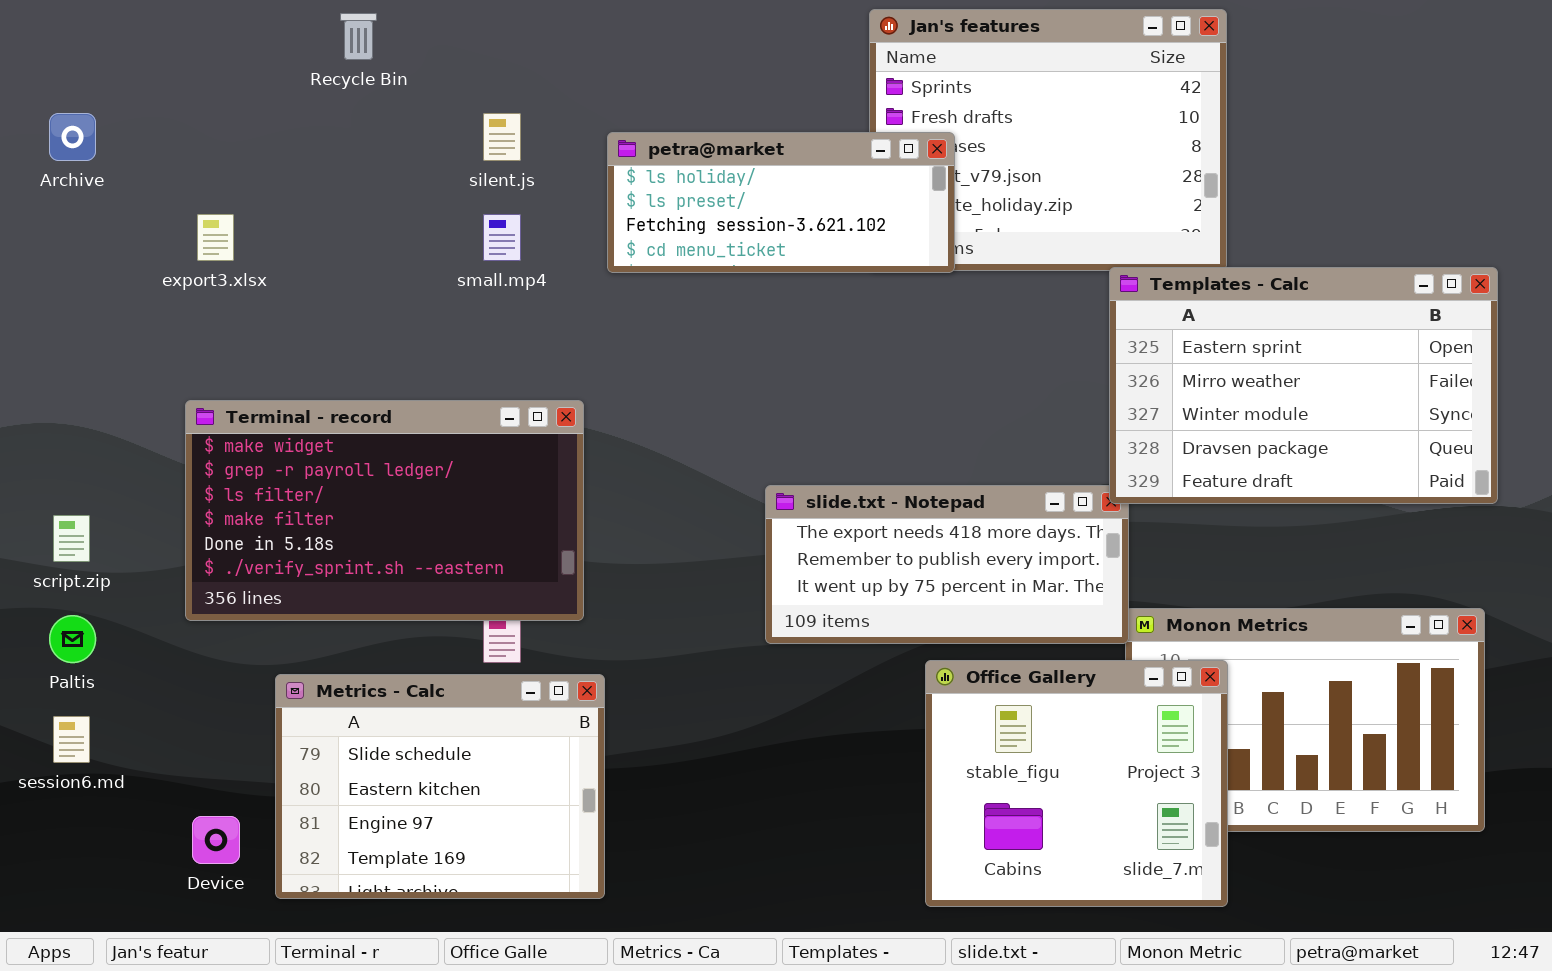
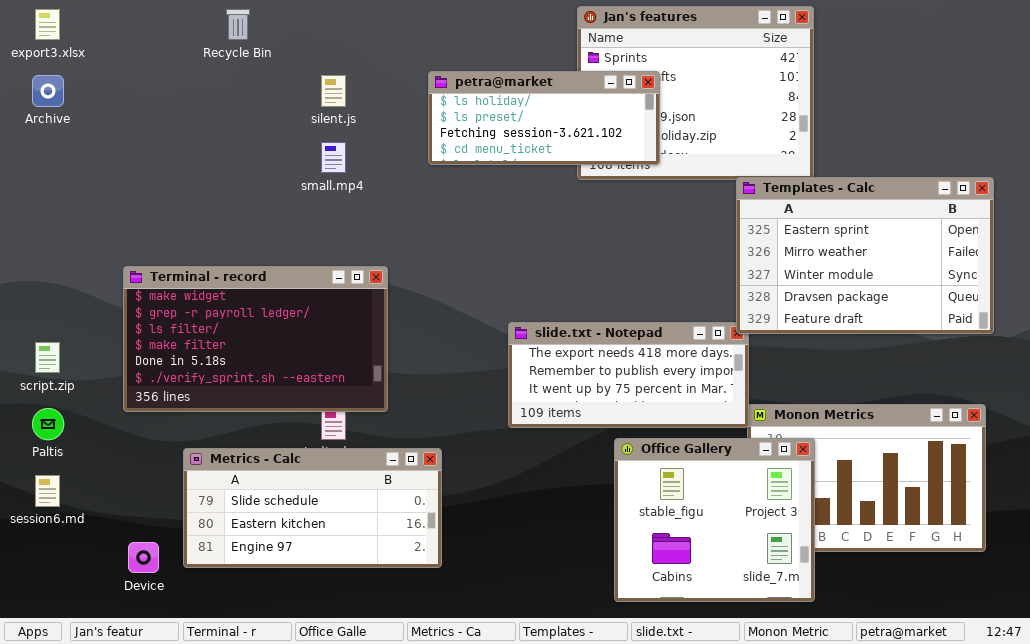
petra@market: [607,132,955,273] -> [428,71,660,165], moved
export3.xlsx: [197,214,234,261] -> [35,9,60,40], moved
Metrics - Calc: [275,674,605,899] -> [183,448,442,568], resized

